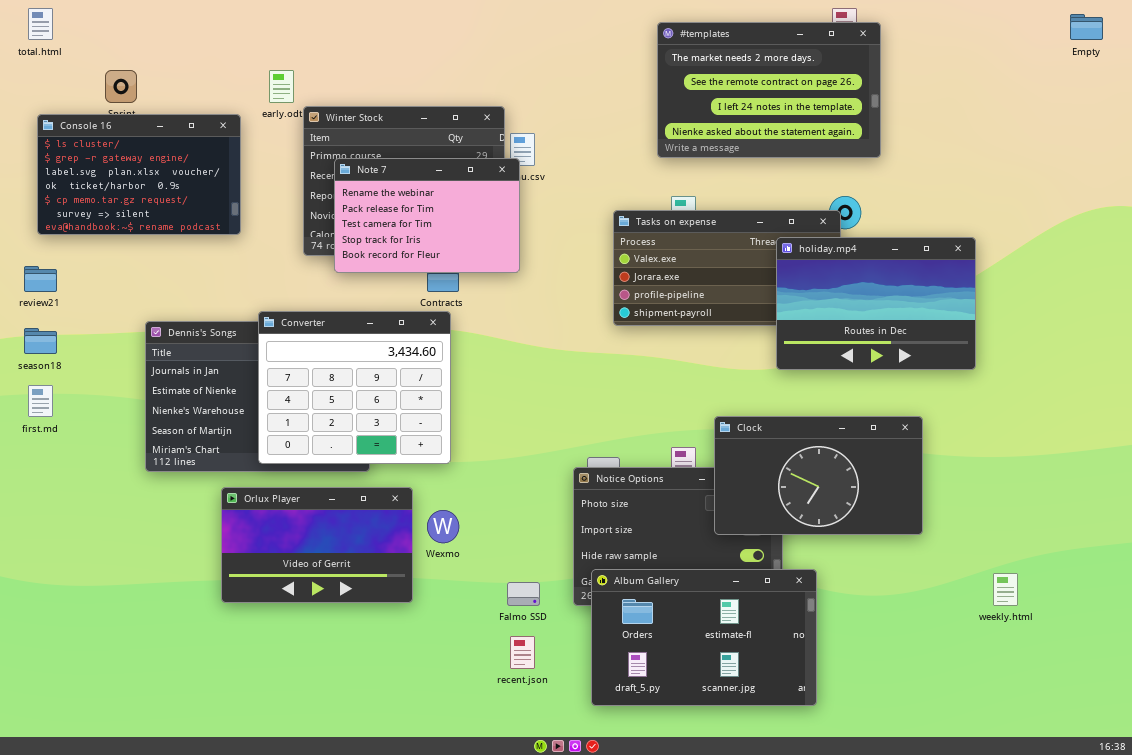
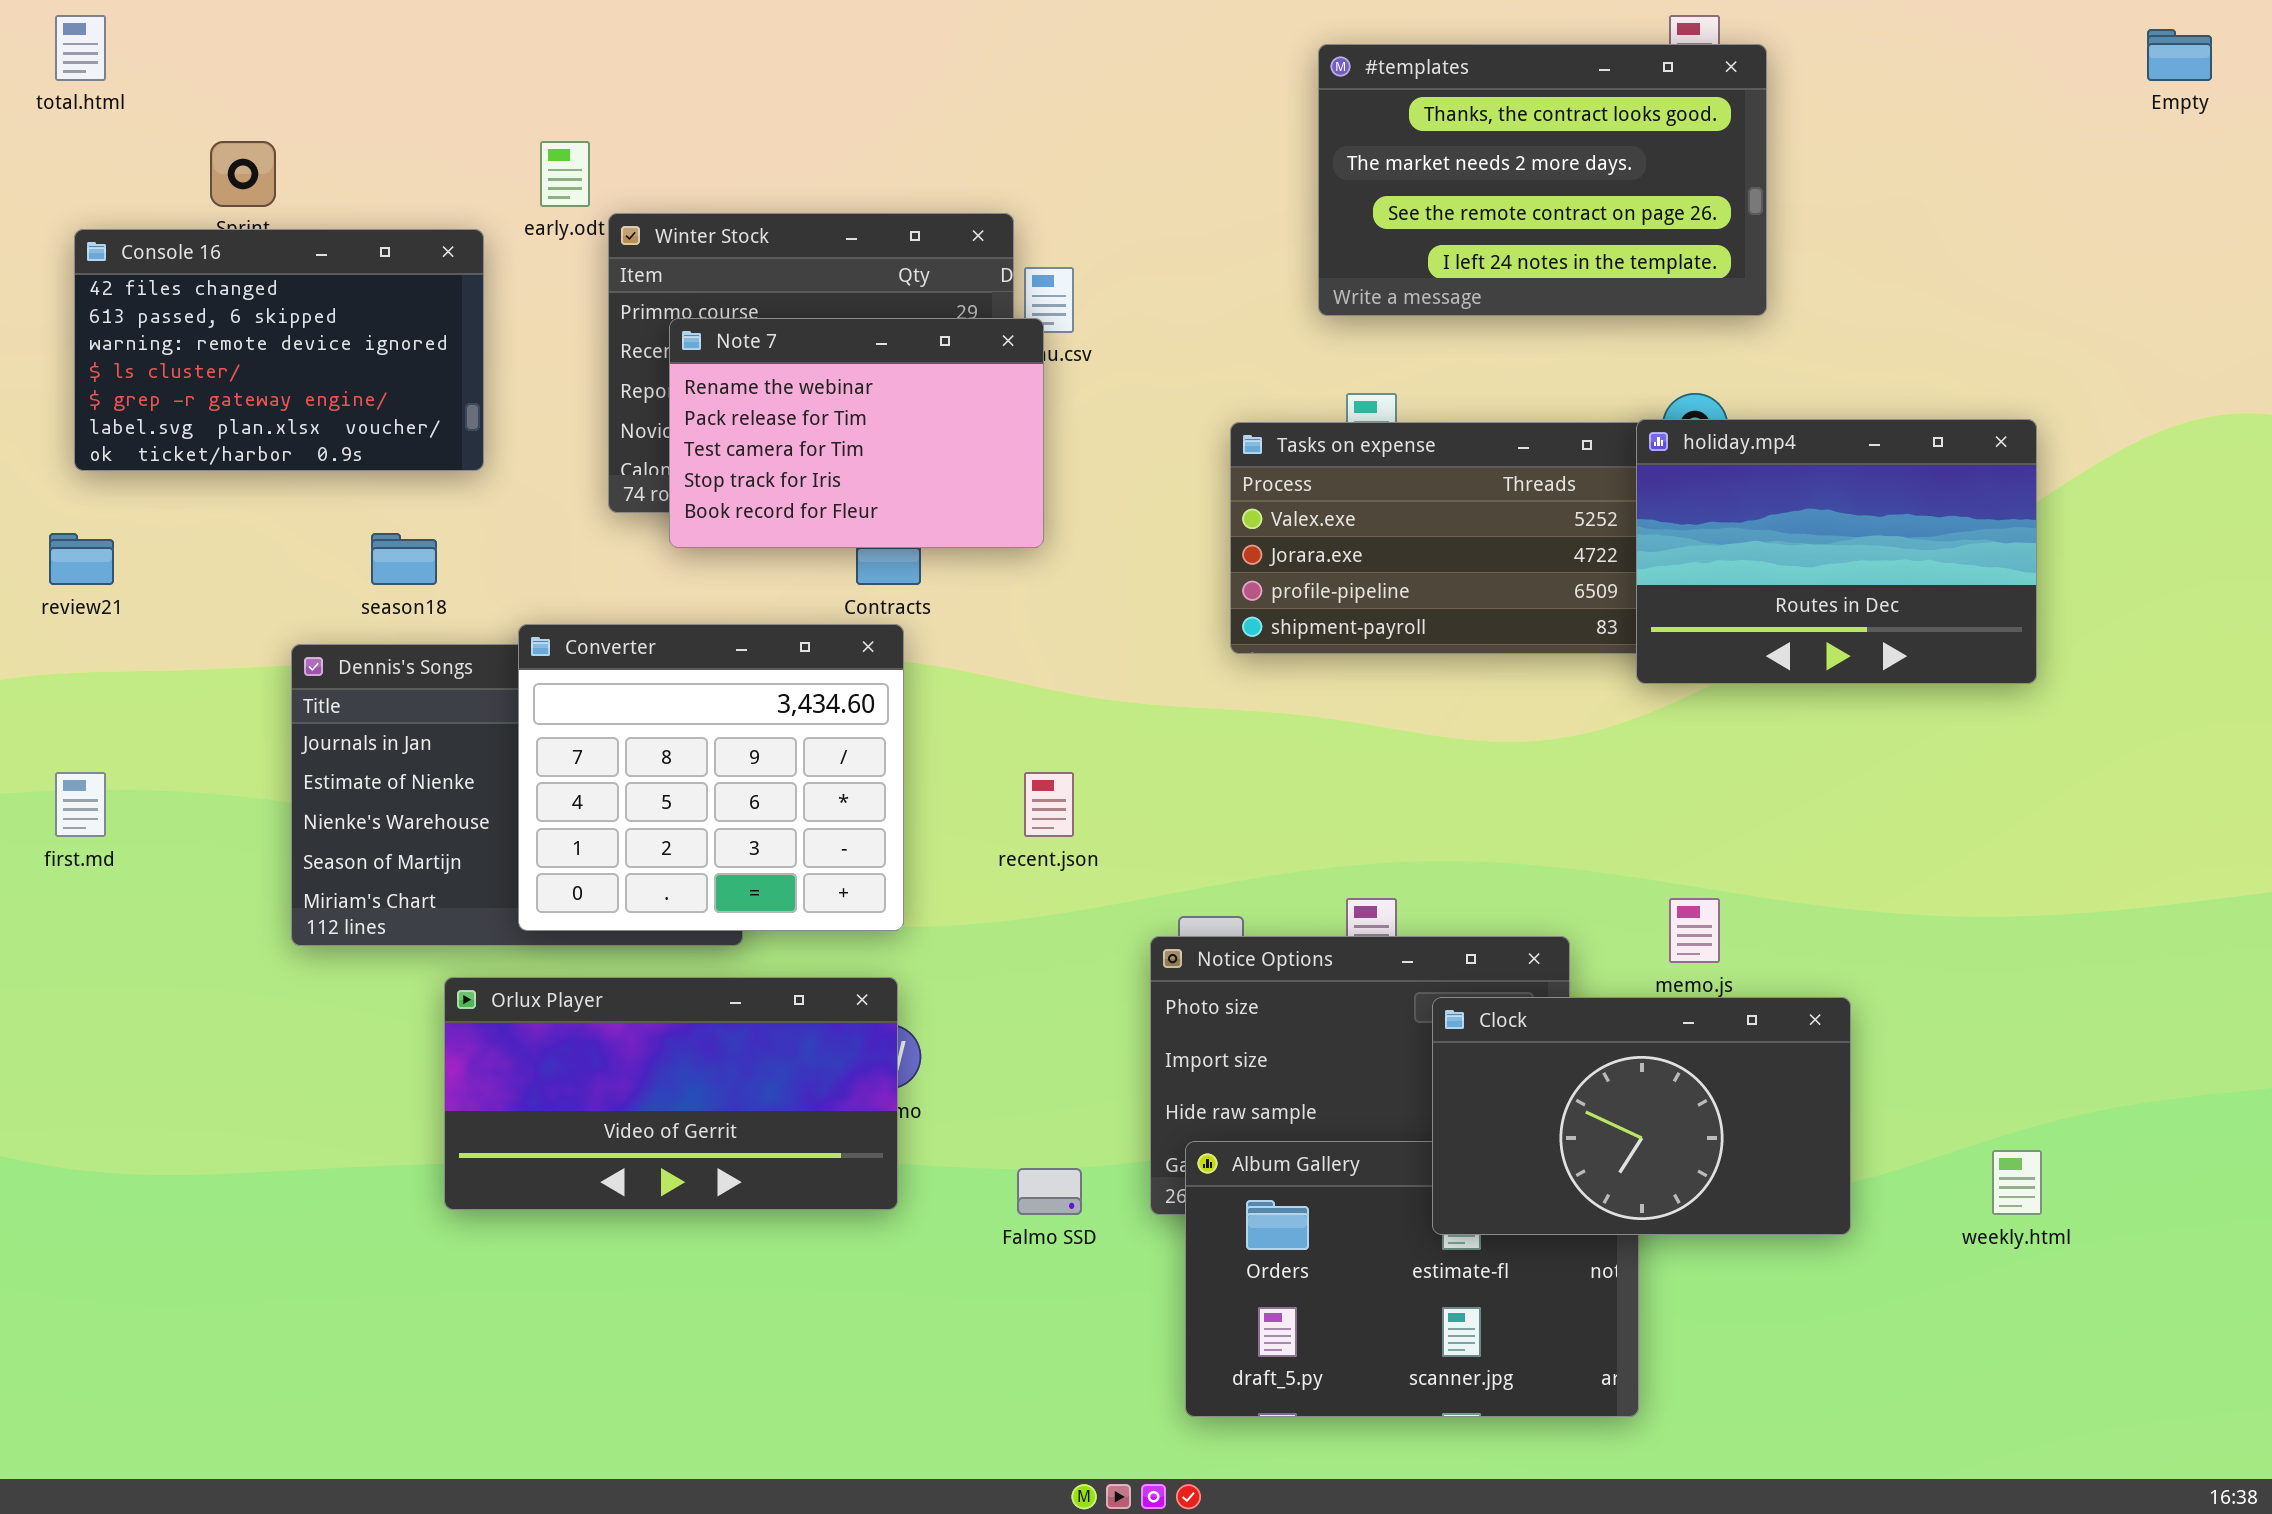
#templates: [657,22,881,158] -> [1318,44,1767,316], scrolled up 1 row
Console 16: [37,114,241,235] -> [74,229,484,471], scrolled up 3 rows
holiday.mp4: [776,237,976,370] -> [1636,419,2037,684], moved
season18: [24,328,57,354] -> [371,533,437,585], moved
Clock: [714,416,923,535] -> [1432,997,1851,1235], moved
Orlux Player: [221,487,413,603] -> [444,977,898,1210], resized
recent.json: [510,636,535,669] -> [1024,772,1074,837], moved

